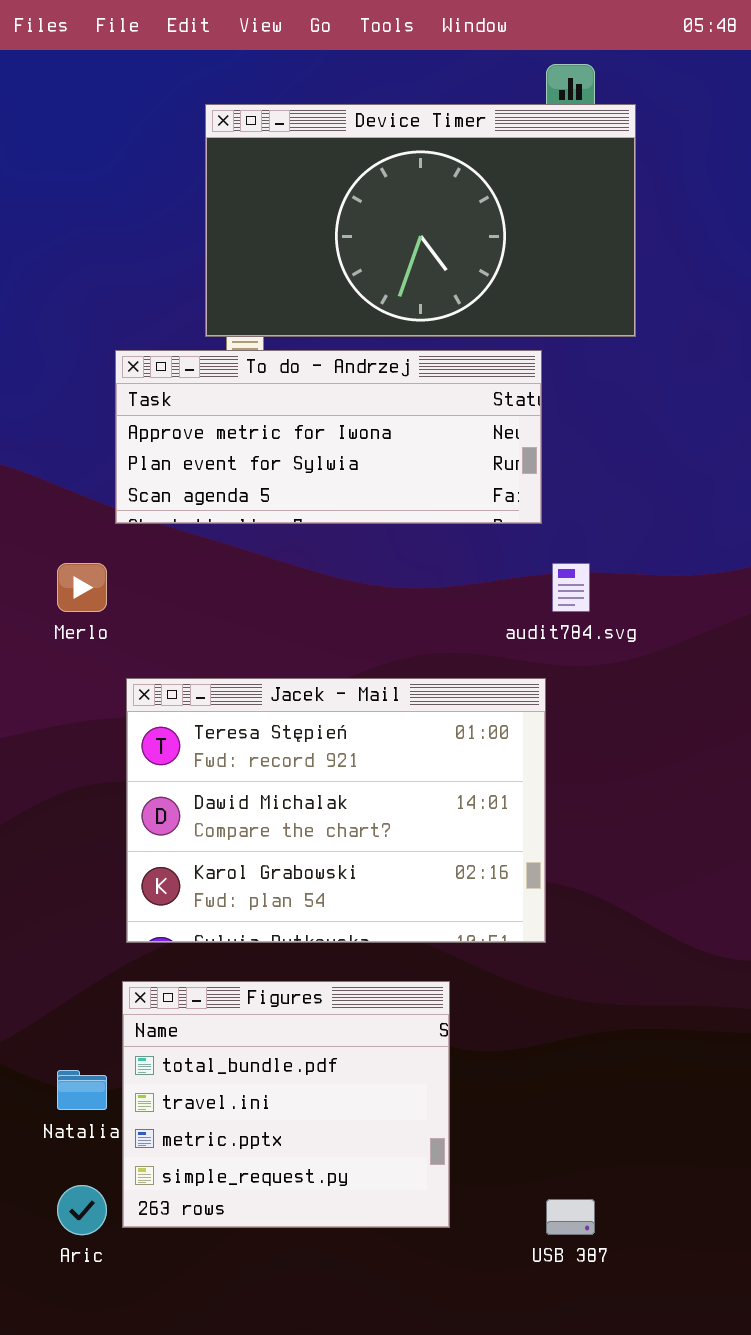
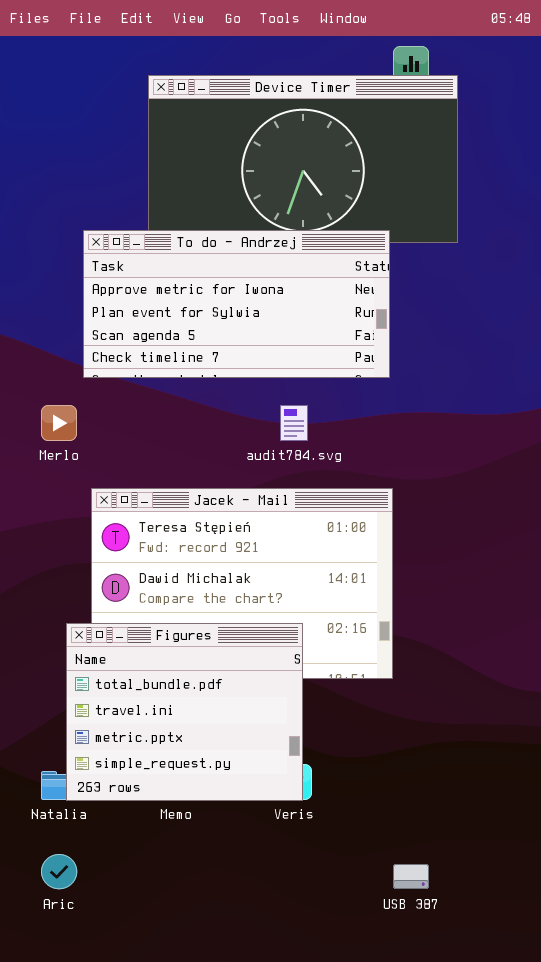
To do - Andrzej: [115,350,542,524] -> [83,230,390,378], resized
audit784.svg: [552,563,590,612] -> [280,405,308,441], moved
Figures: [122,981,450,1228] -> [66,623,303,801], moved

